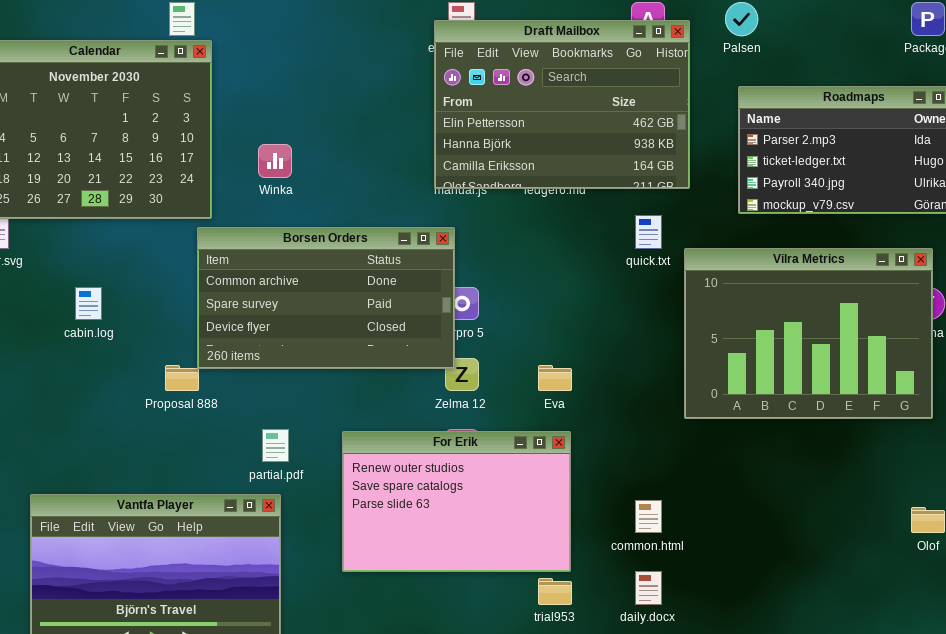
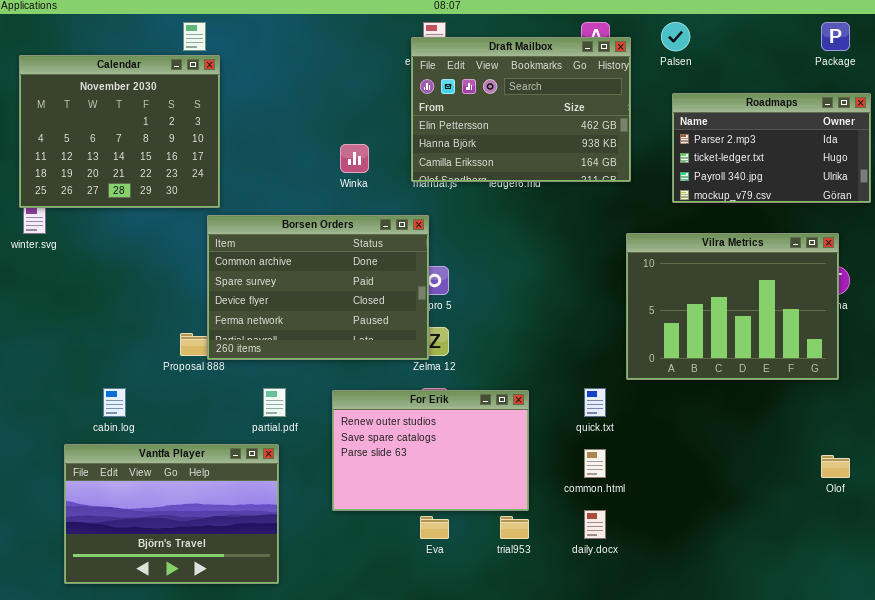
Winka: [258,144,292,178] -> [340,144,369,173], moved
quick.txt: [635,215,662,249] -> [584,388,606,417], moved
Borsen Orders: [197,227,455,369] -> [207,215,429,360], resized
cabin.log: [75,287,102,320] -> [103,388,126,417], moved
Eva: [538,365,572,391] -> [420,516,449,539], moved

